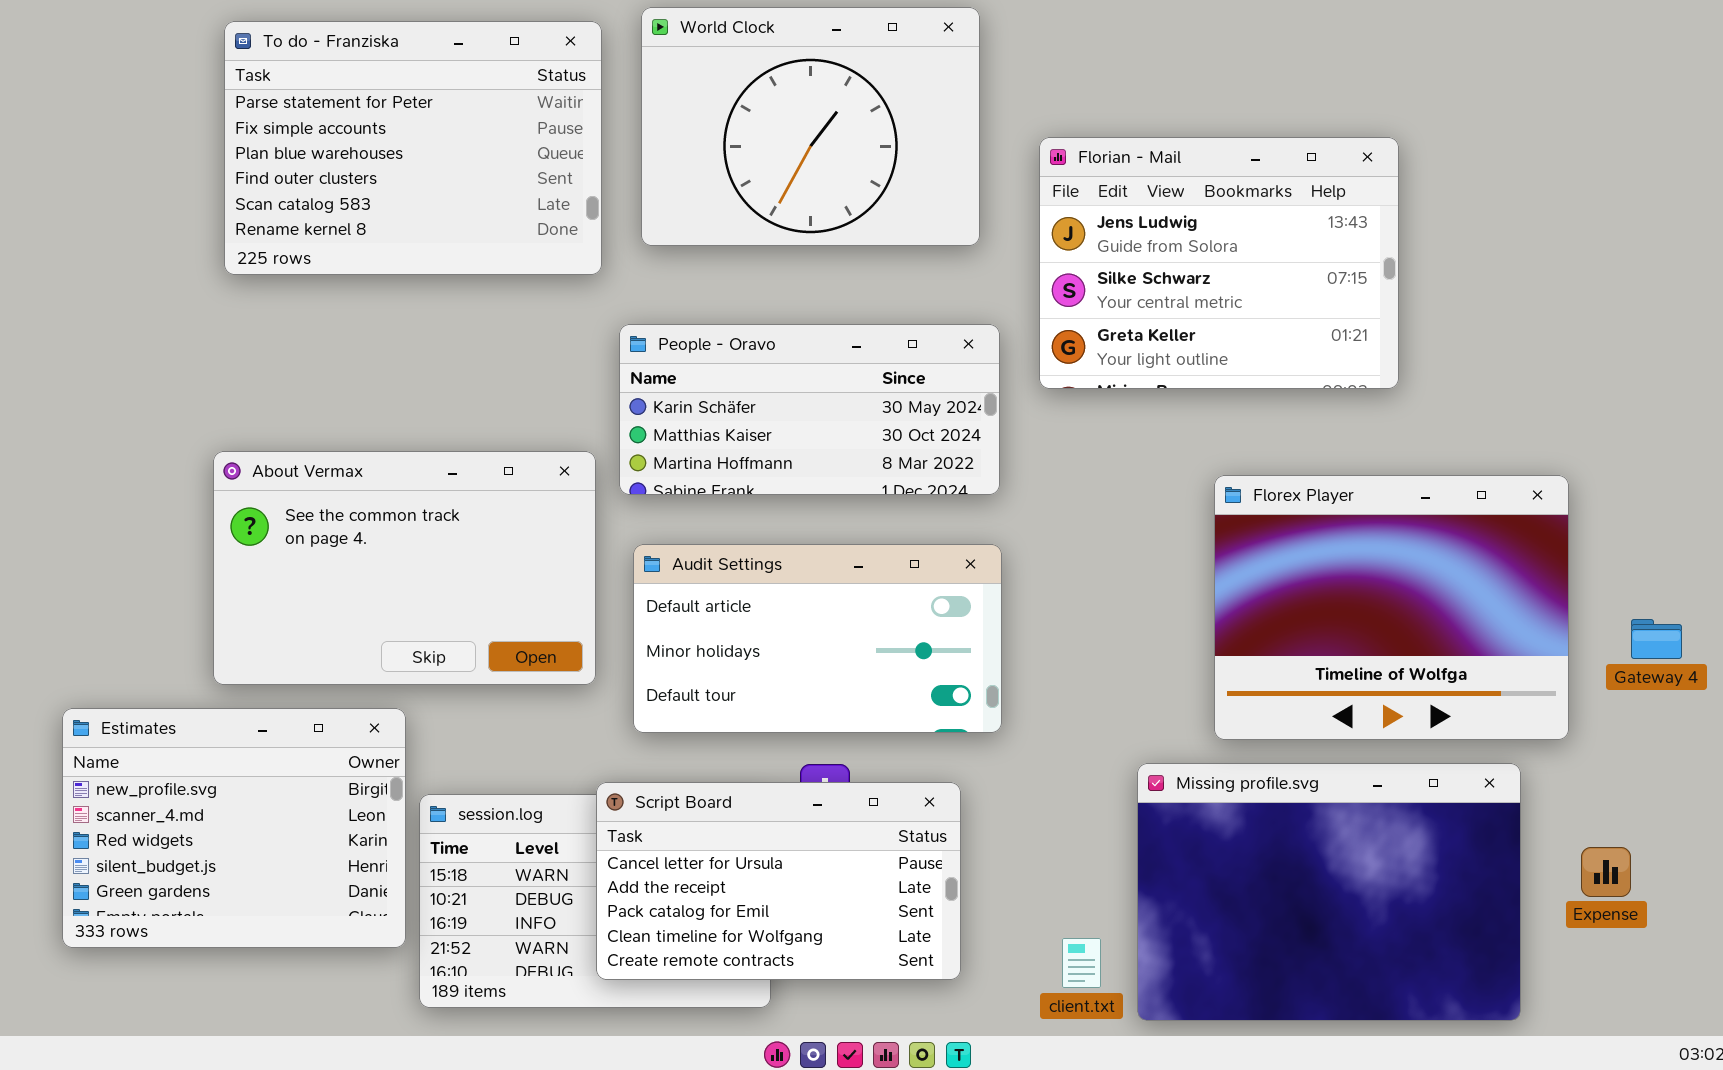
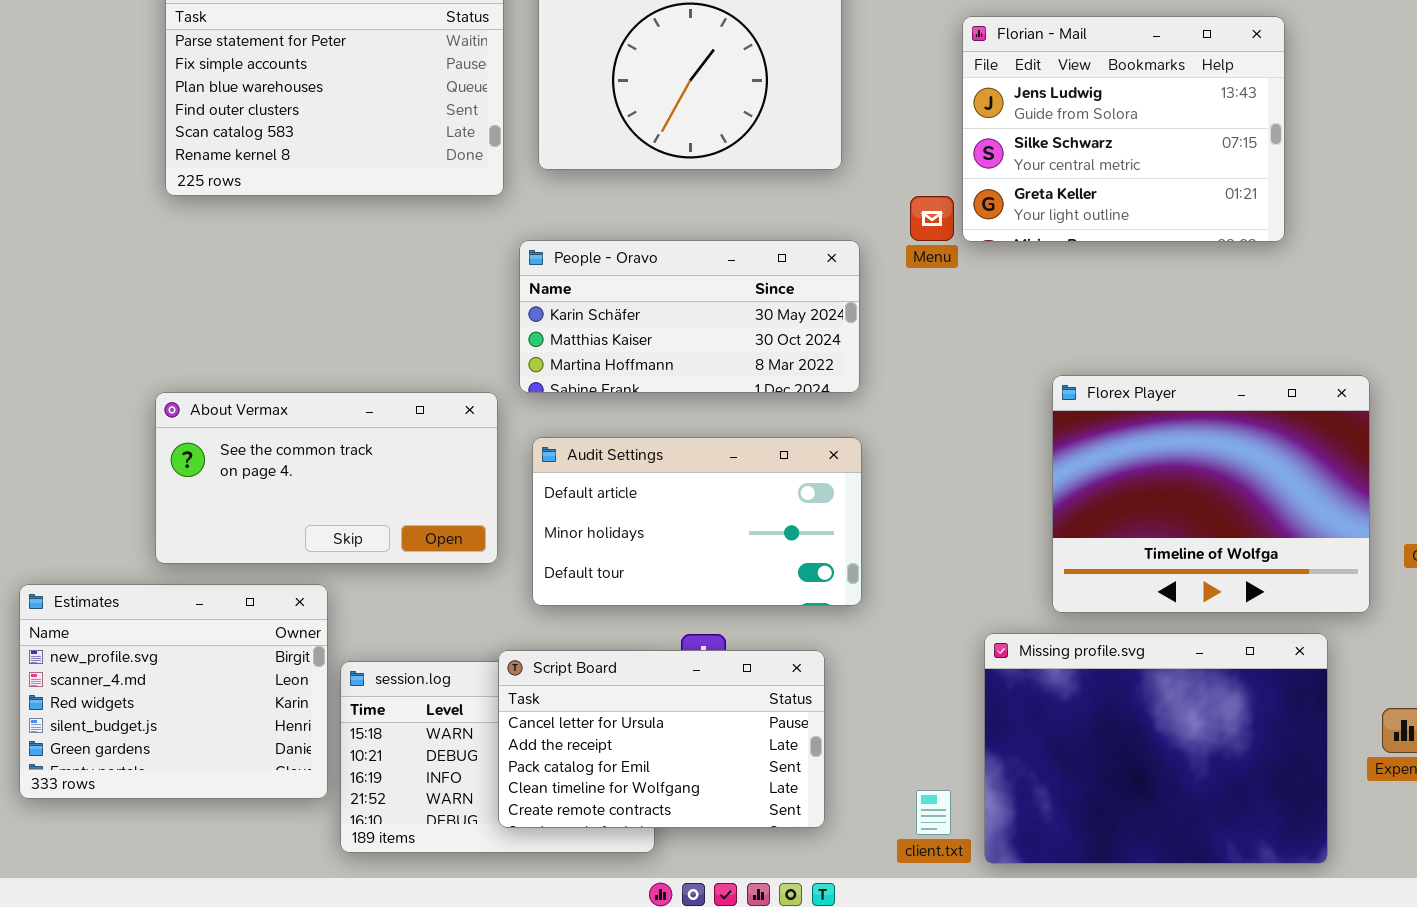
Florian - Mail: [1039,137,1399,389] -> [962,16,1285,242], moved
About Vermax: [213,451,596,685] -> [155,392,498,564], resized

